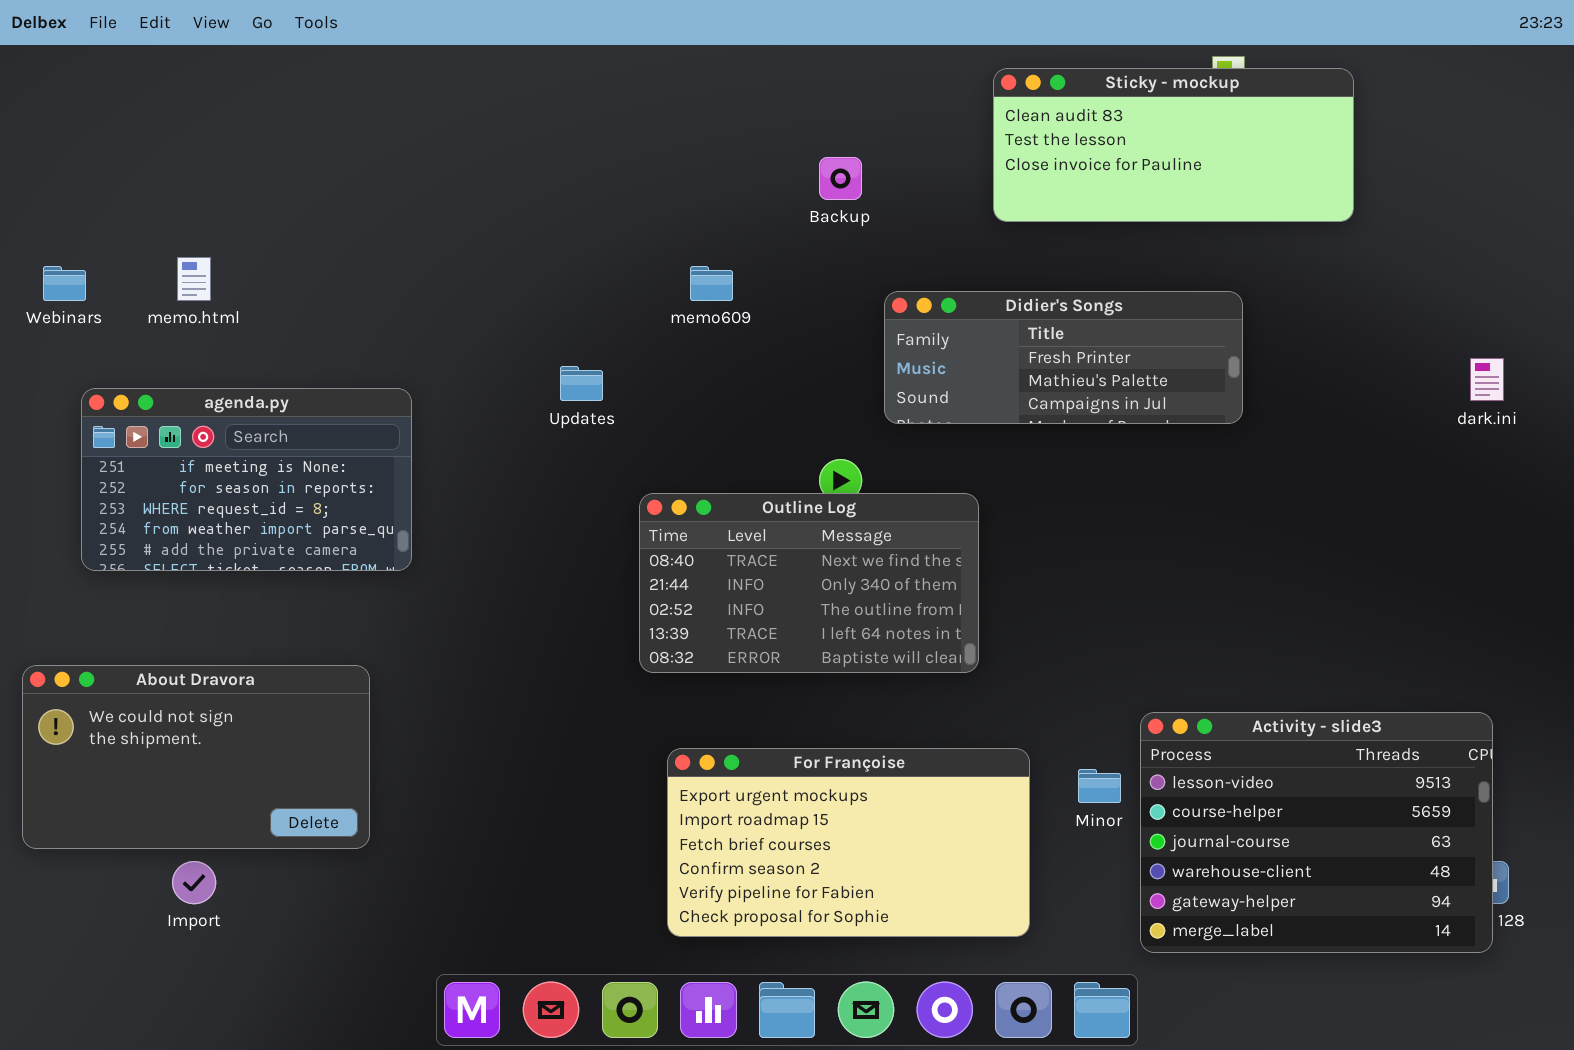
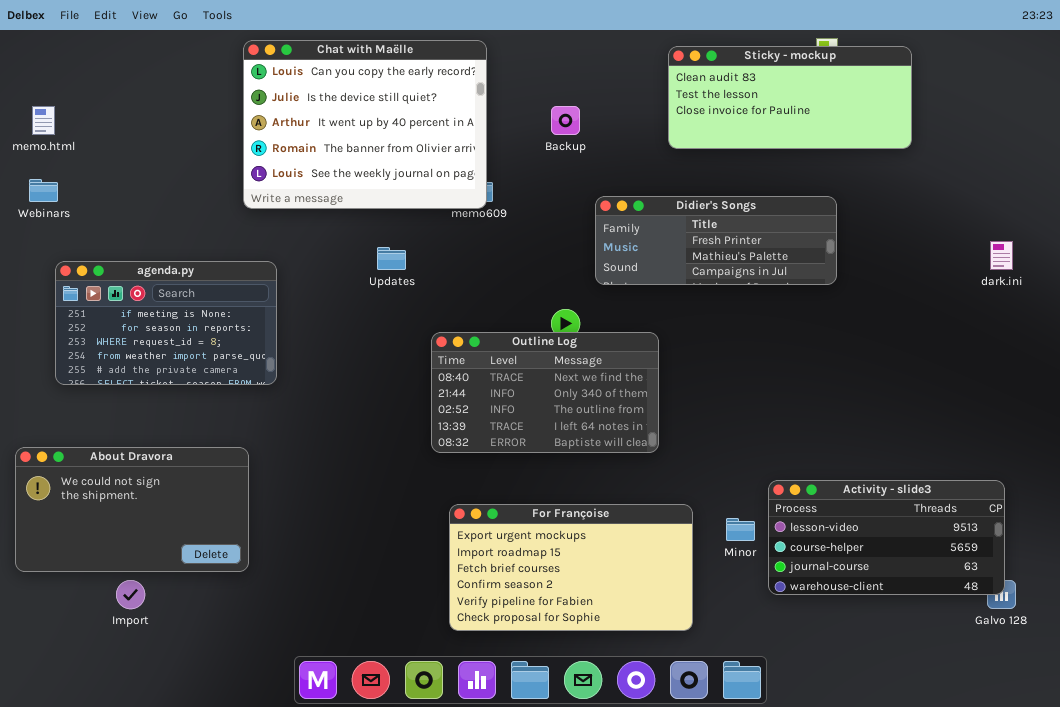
Chat with Maëlle: none -> [243,40,487,209], opened
memo.html: [177,257,211,301] -> [32,106,55,135], moved
Activity - slide3: [1140,712,1493,953] -> [768,480,1005,595], resized

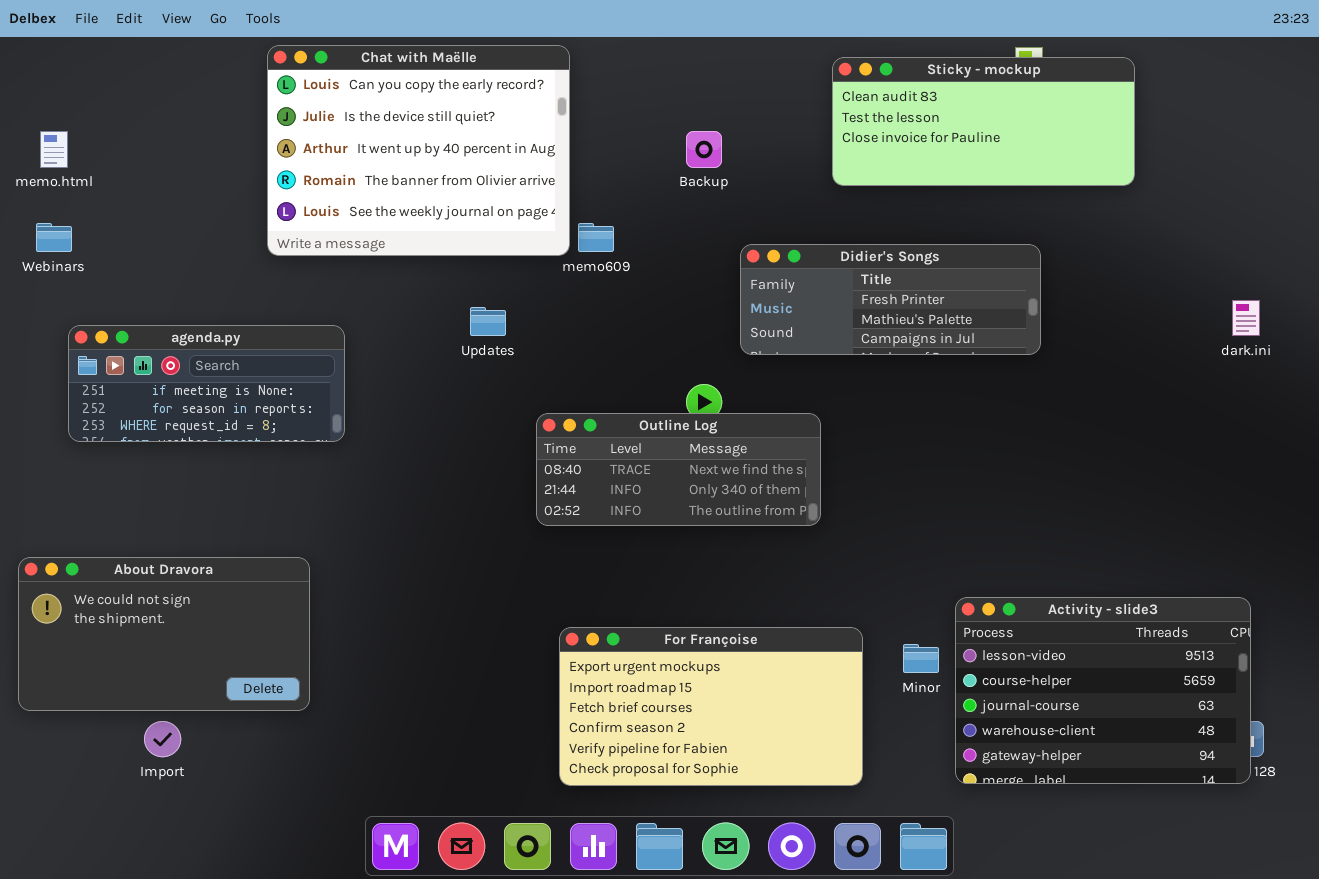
Chat with Maëlle: [243,40,487,209] -> [267,45,570,256], moved
agenda.py: [55,261,277,385] -> [68,325,345,442], resized
Outline Log: [431,332,659,453] -> [536,413,821,526], resized
Activity - slide3: [768,480,1005,595] -> [955,597,1251,784], resized

